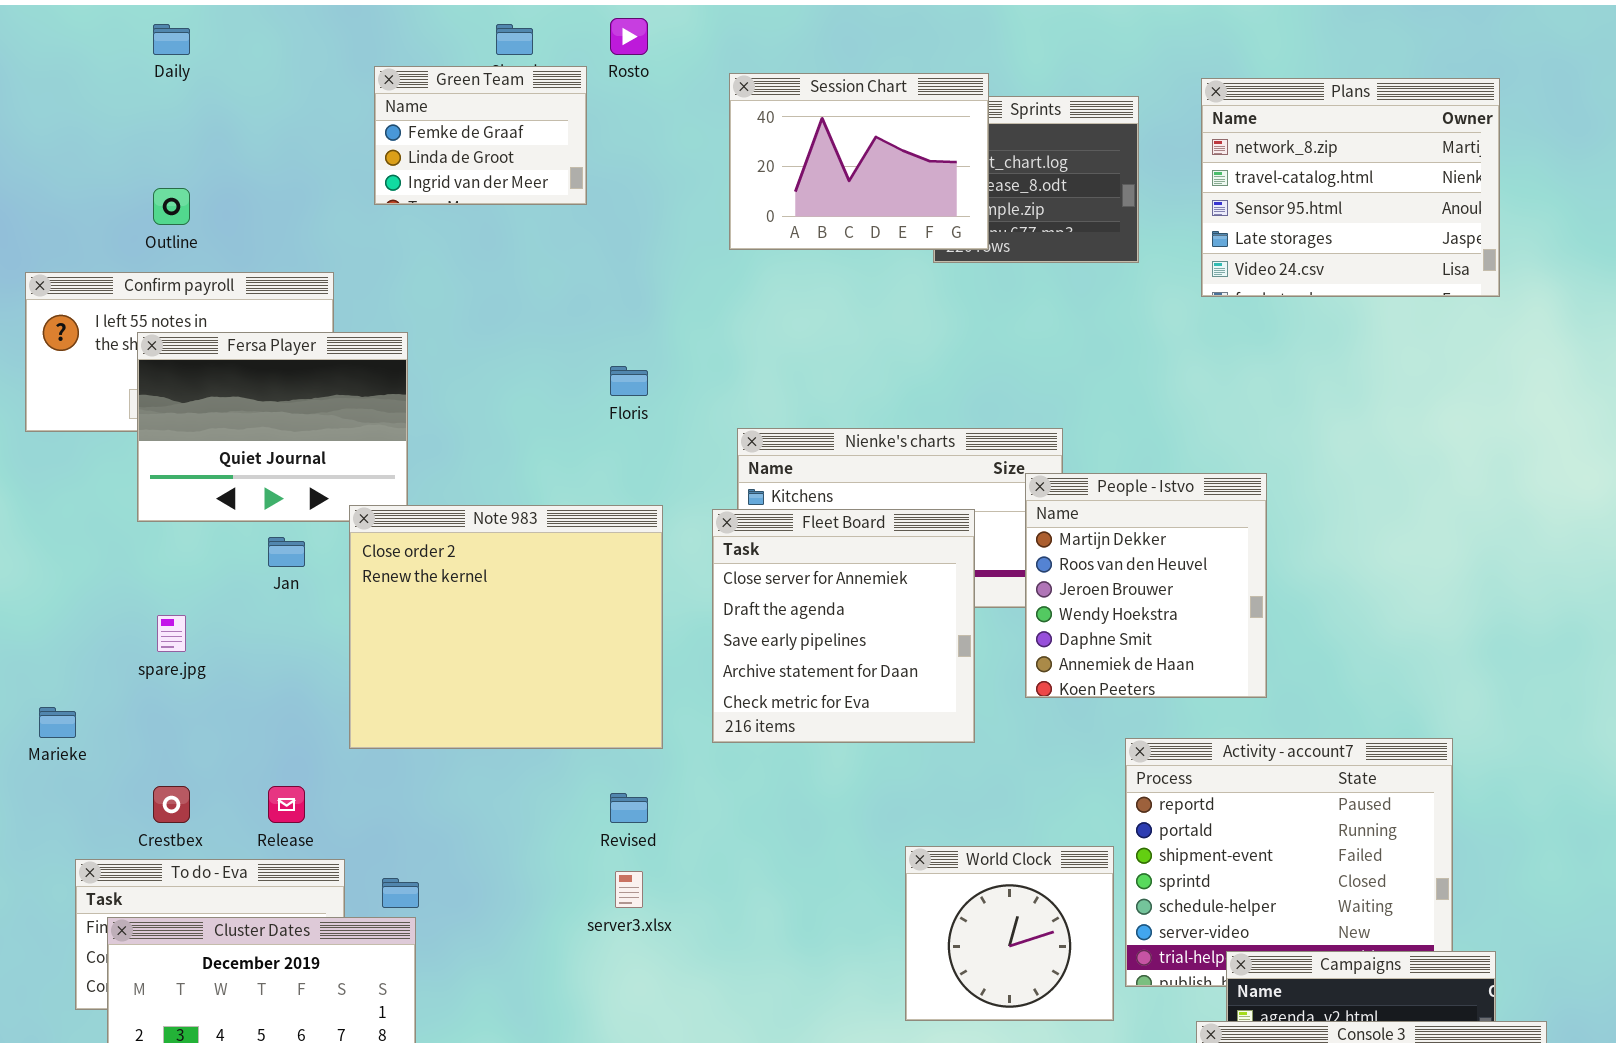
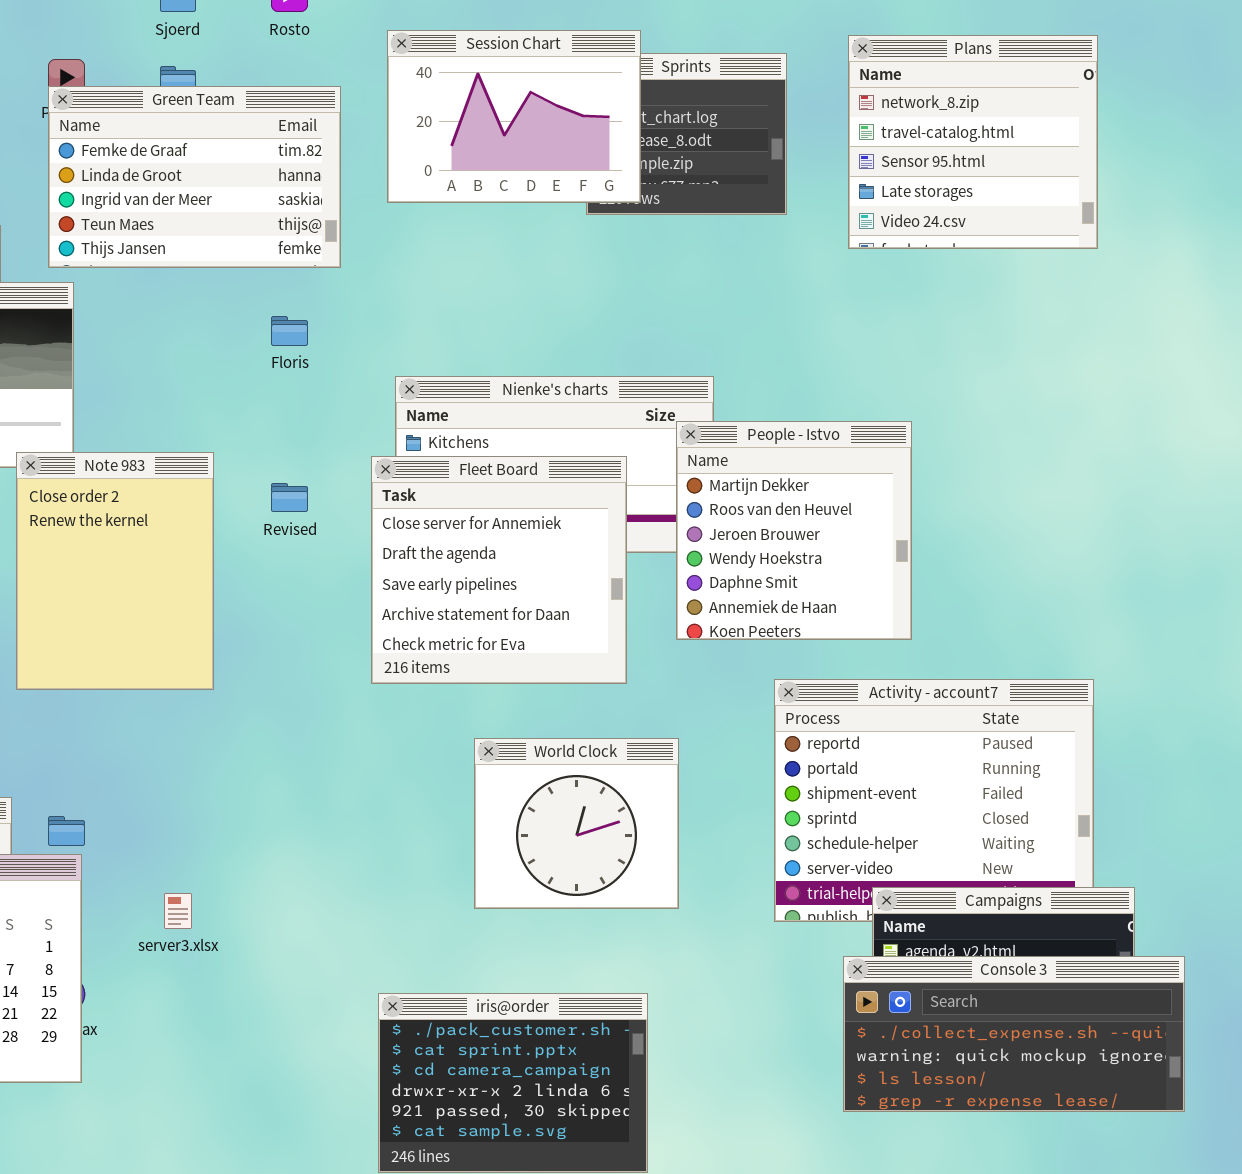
Green Team: [374,66,587,205] -> [48,86,341,268], moved, resized
Plans: [1201,78,1500,297] -> [848,35,1098,249], resized
Note 983: [349,505,663,749] -> [16,452,214,690], resized
Revised: [610,793,648,823] -> [271,483,308,512], moved
World Clock: [905,846,1114,1021] -> [474,738,679,909], moved
server3.xlsx: [615,871,643,908] -> [164,893,192,929], moved

